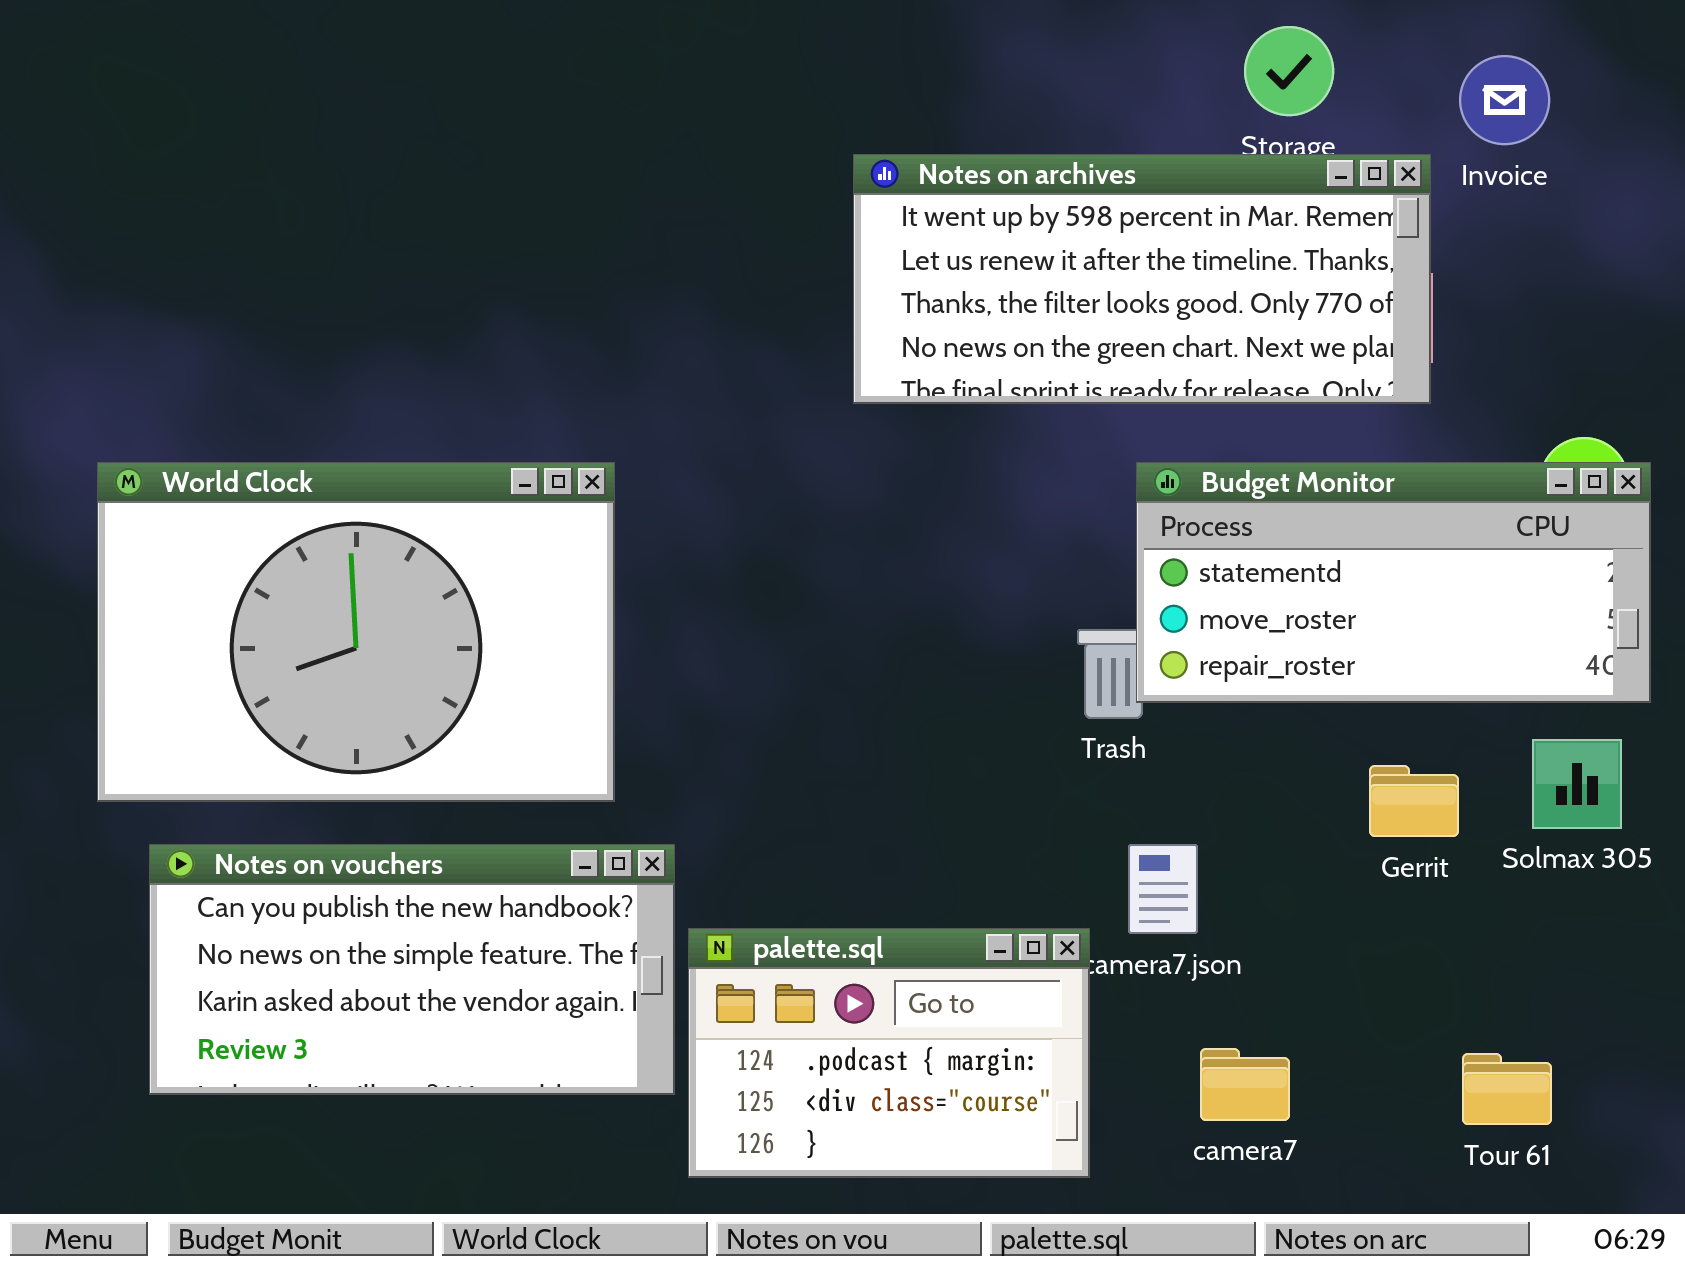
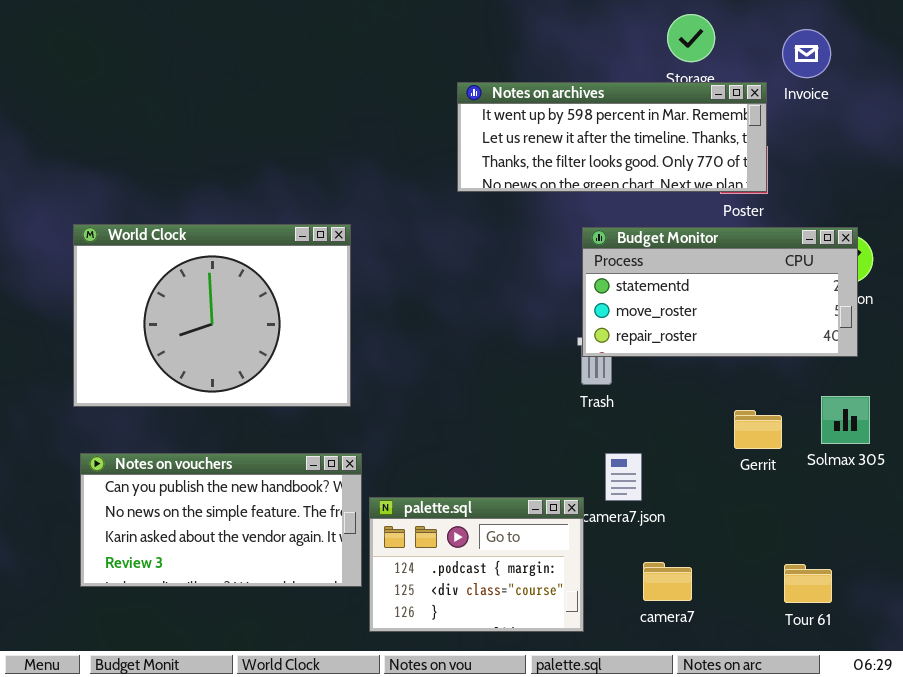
Notes on archives: [853,154,1431,404] -> [457,82,767,192], resized
World Clock: [97,462,615,802] -> [73,224,351,407], moved
Budget Monitor: [1136,462,1651,703] -> [582,227,858,357], moved

